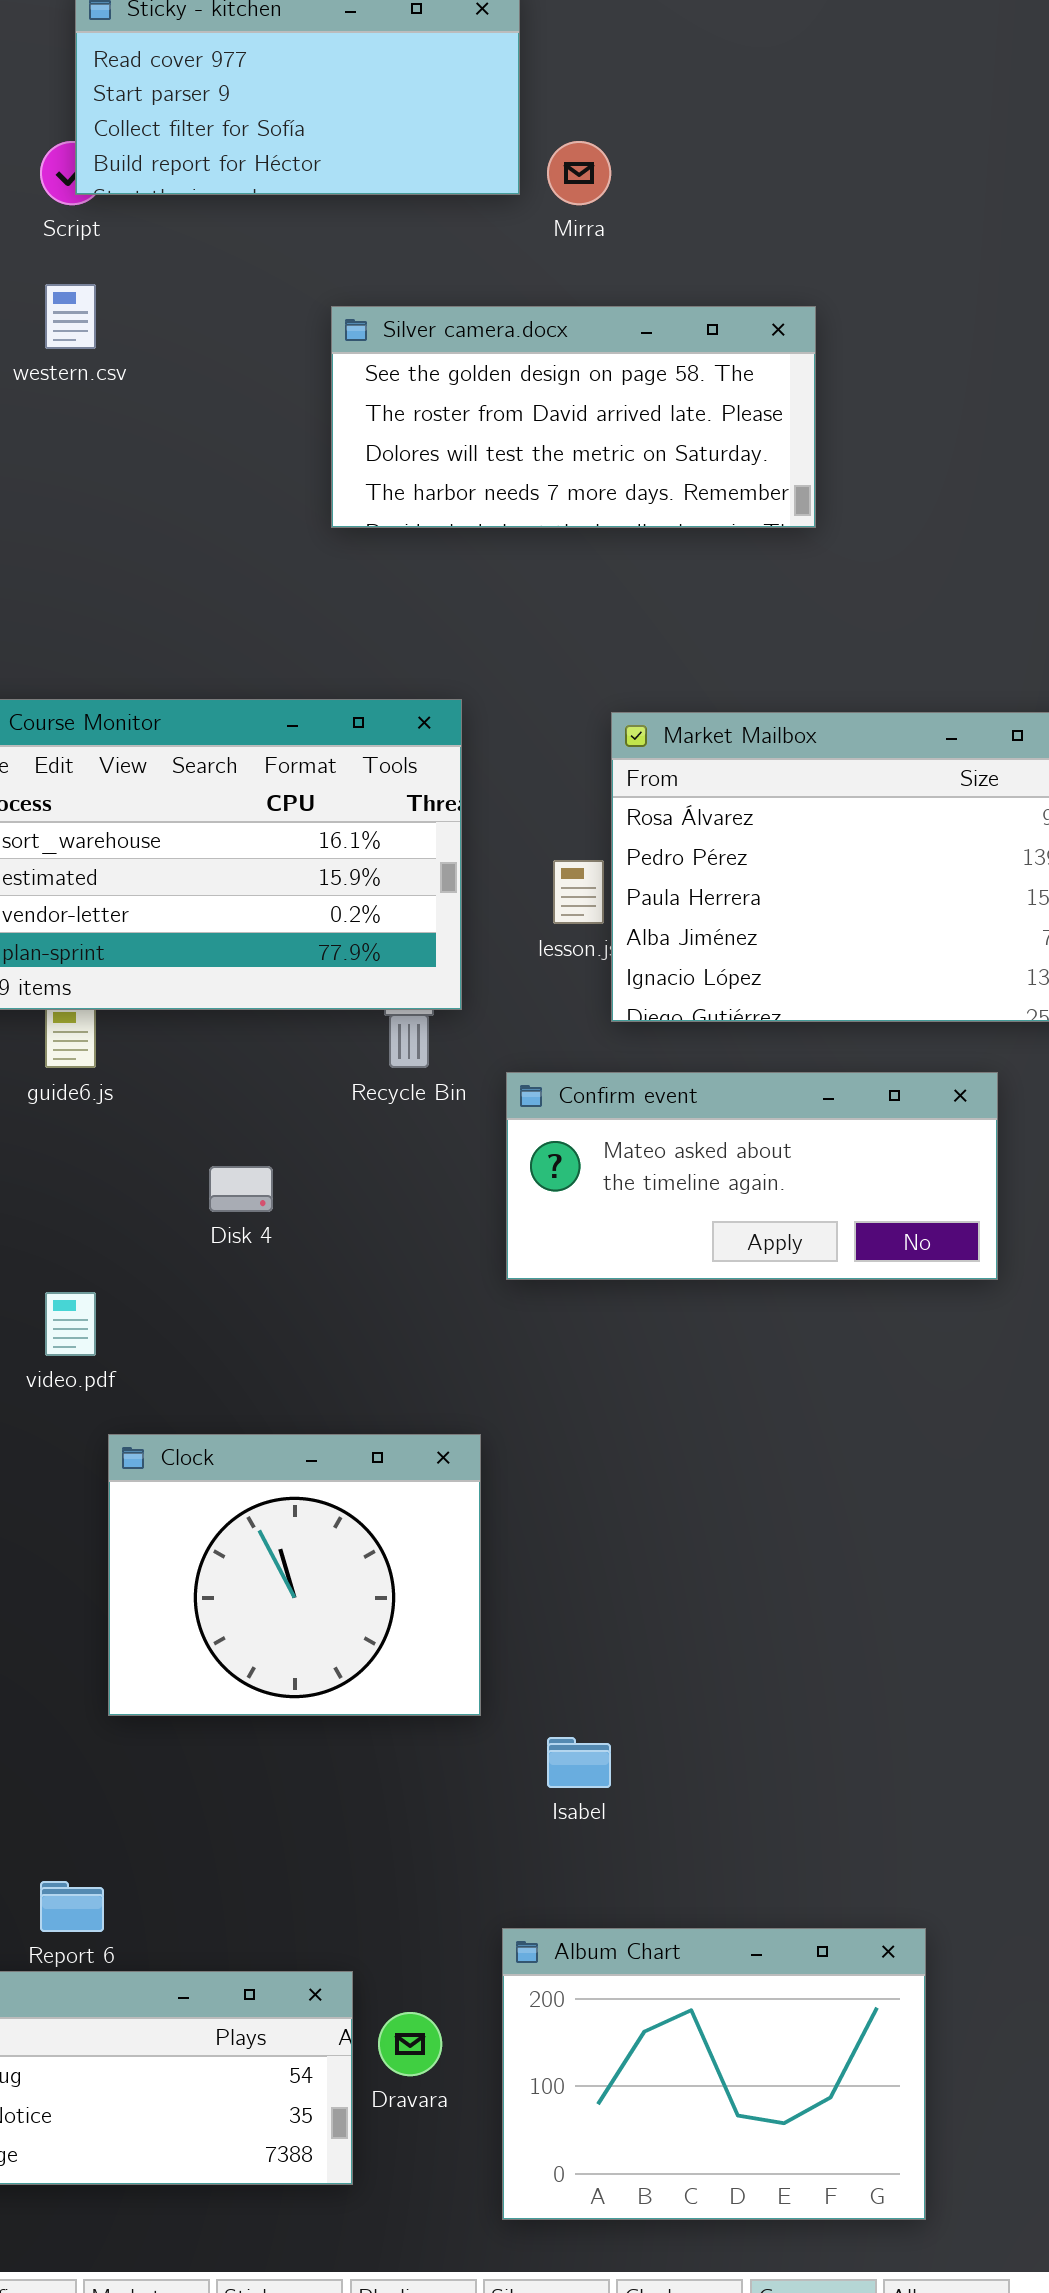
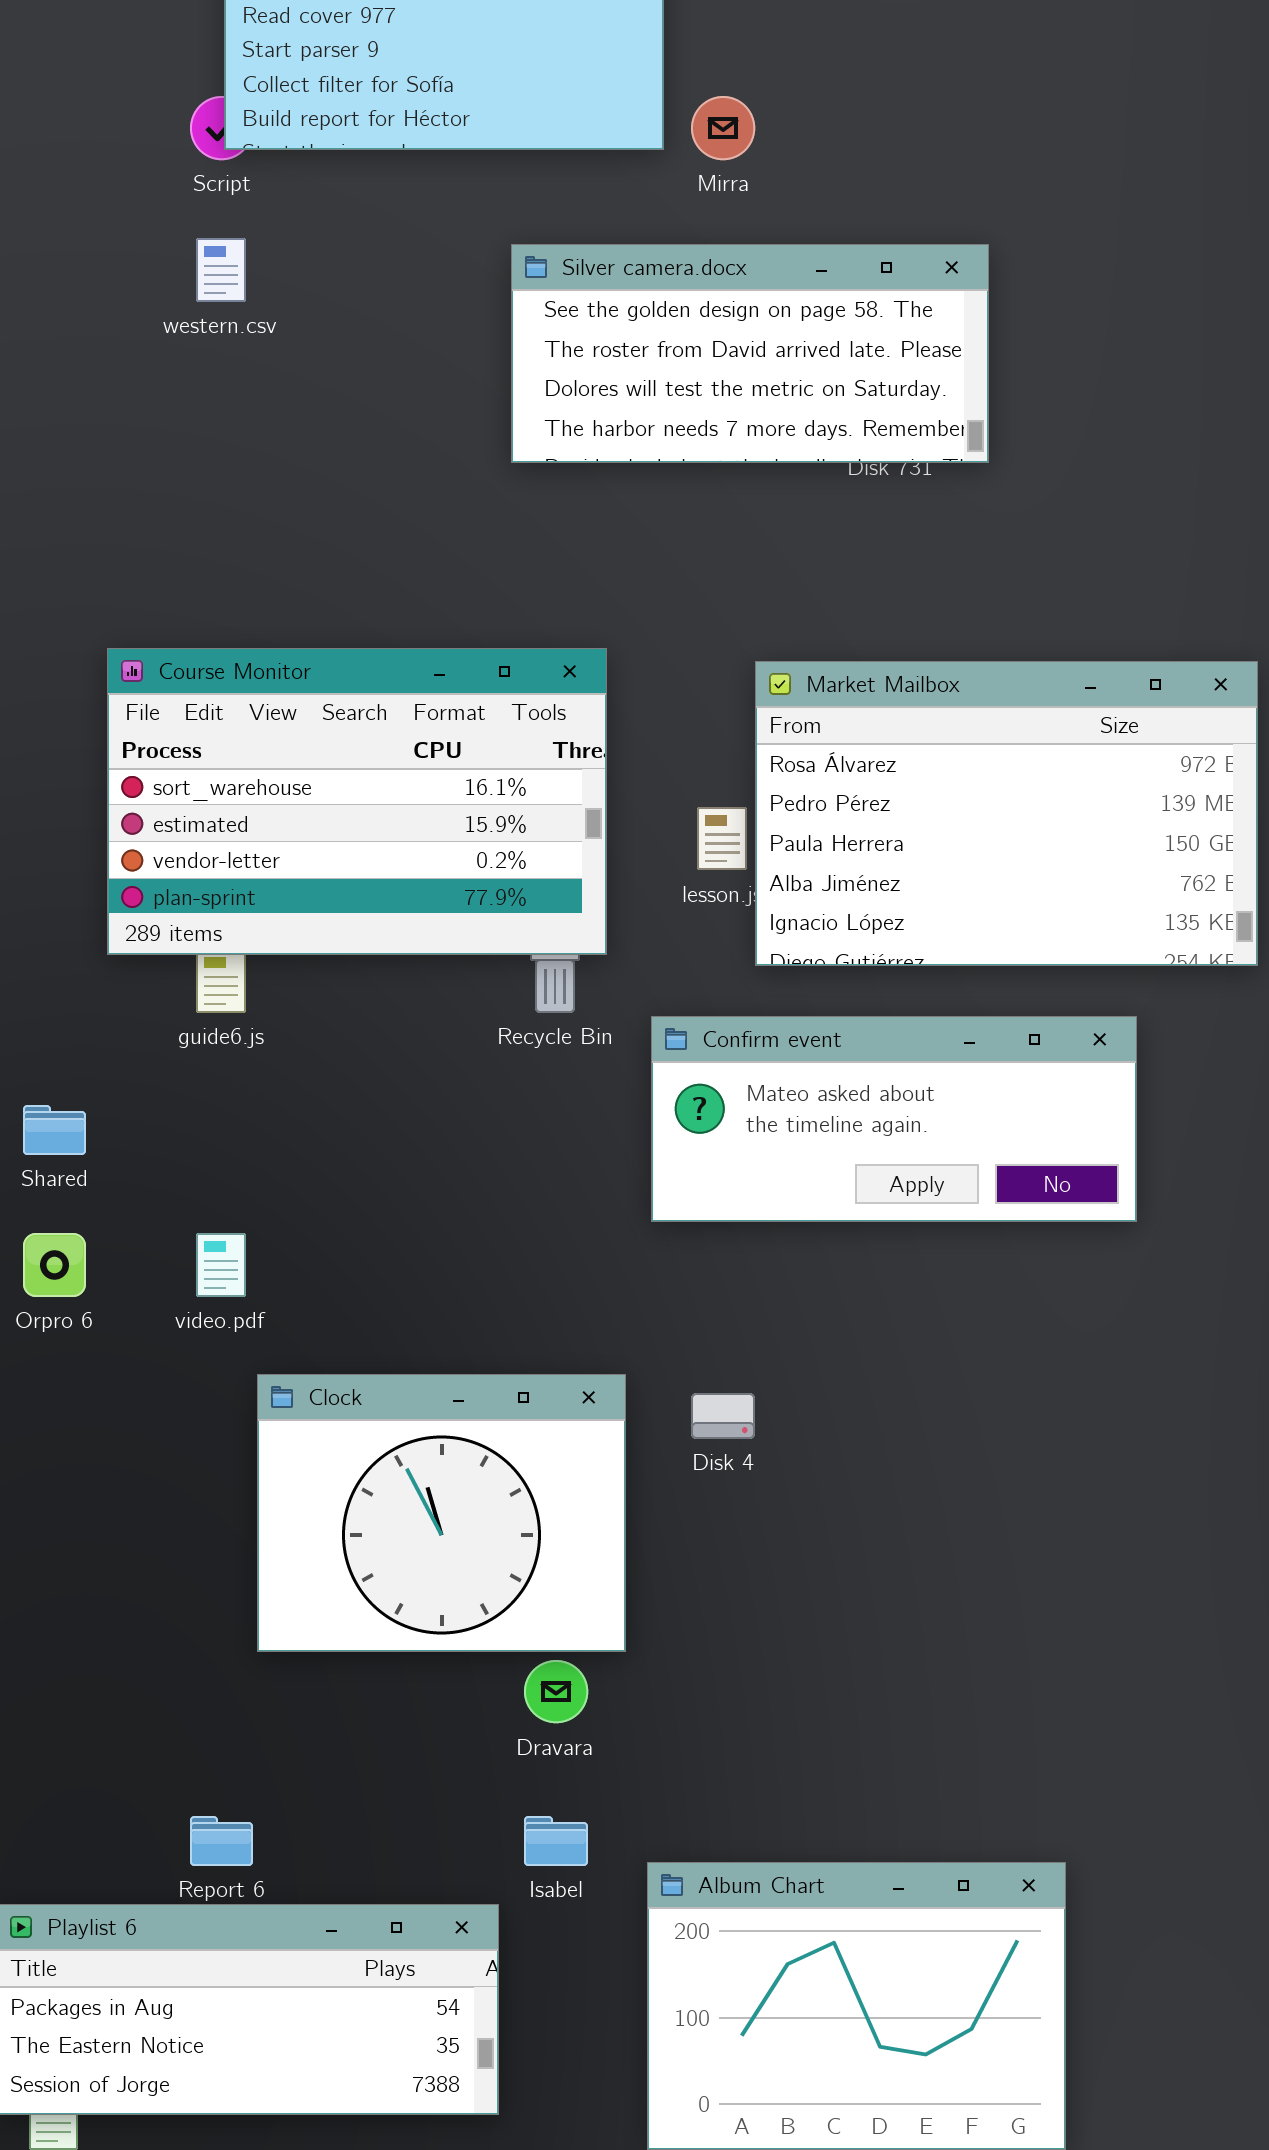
Silver camera.docx: [331,306,816,528] -> [511,244,989,463], moved
Disk 4: [209,1166,273,1212] -> [691,1393,755,1439], moved
Isabel: [547,1737,611,1788] -> [524,1816,588,1866], moved
Dravara: [378,2012,442,2076] -> [524,1660,588,1723], moved

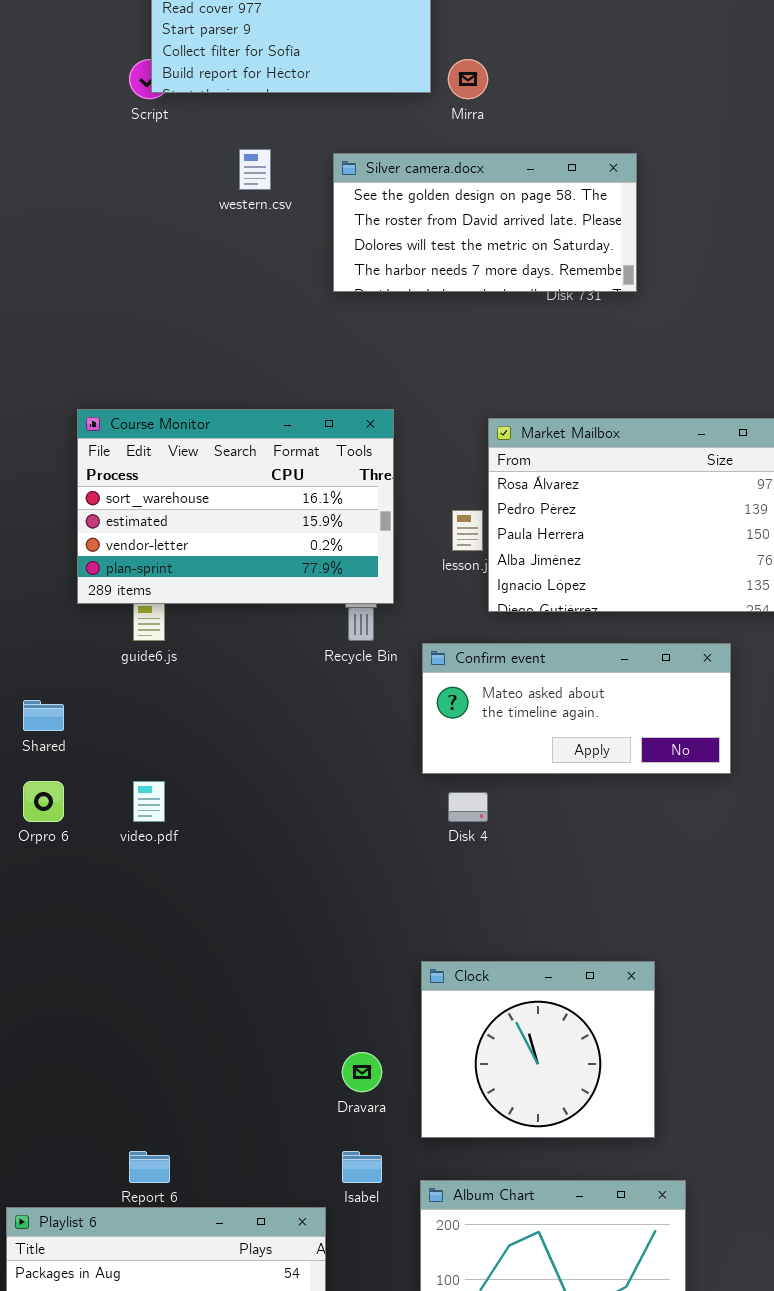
western.csv: [196,238,246,302] -> [239,149,271,190], moved
Clock: [257,1374,626,1652] -> [421,961,655,1138], moved
Disk 4: [691,1393,755,1439] -> [448,792,488,822], moved

